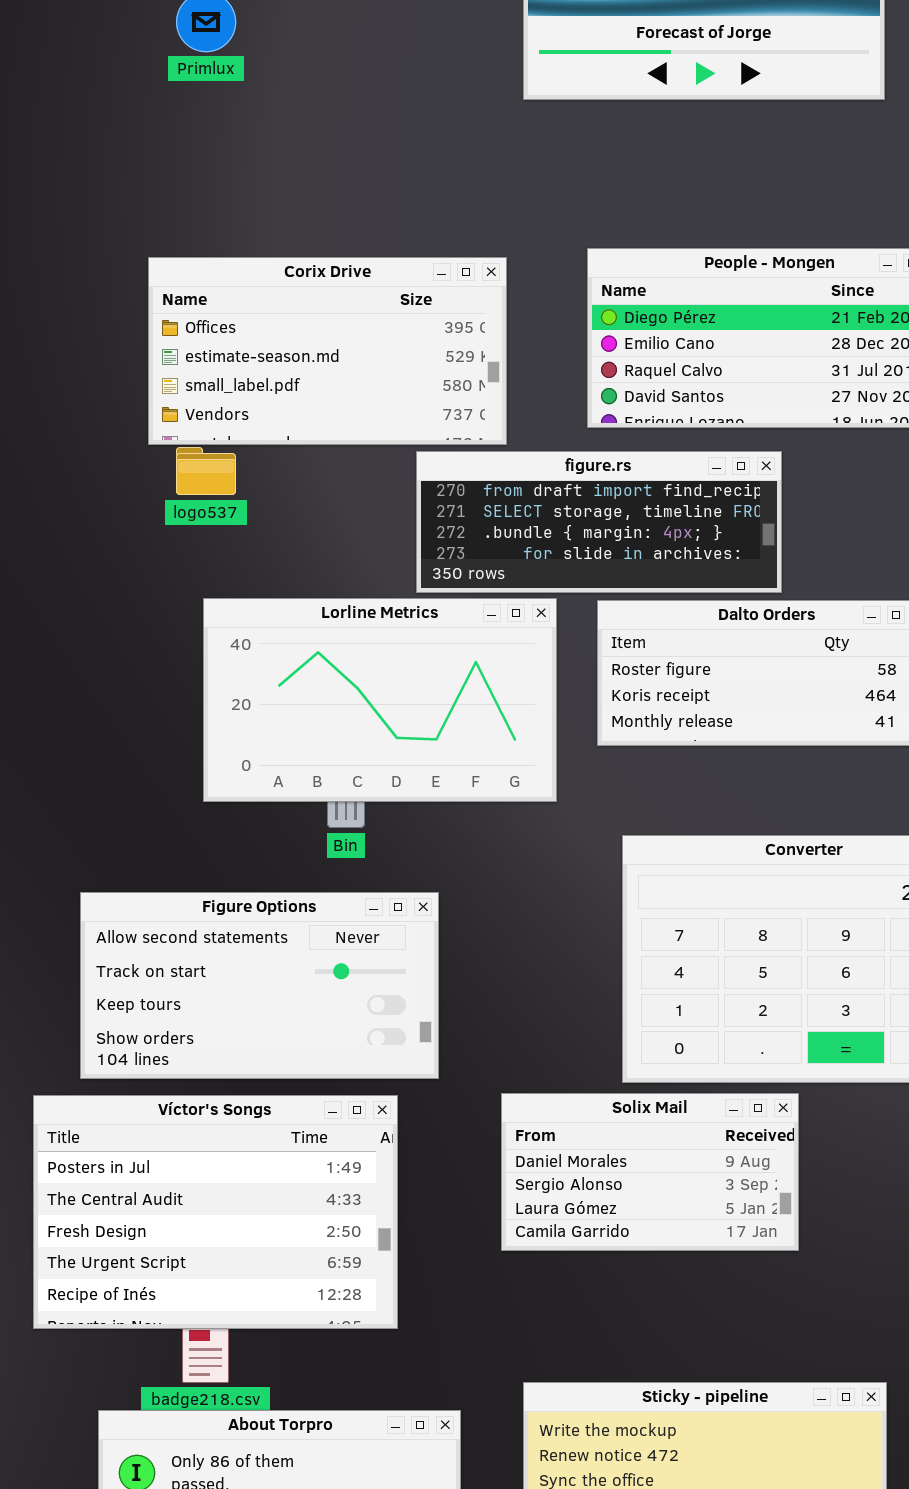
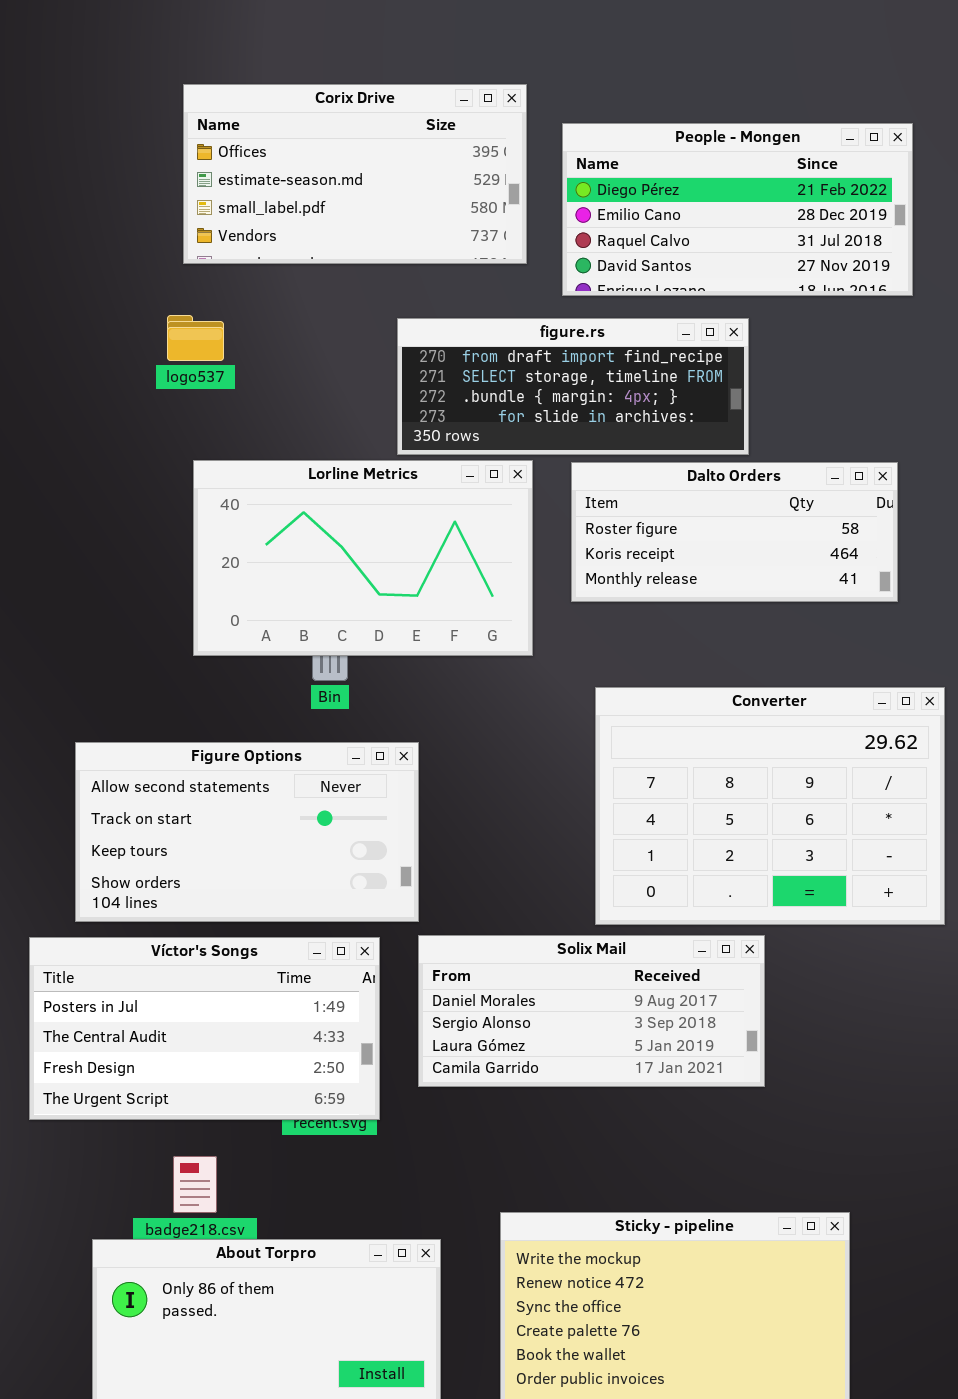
Corix Drive: [148,257,507,445] -> [183,84,527,264], moved
Solix Mail: [501,1093,799,1251] -> [418,935,765,1087], resized
Víctor's Songs: [33,1095,398,1329] -> [29,937,380,1120], resized

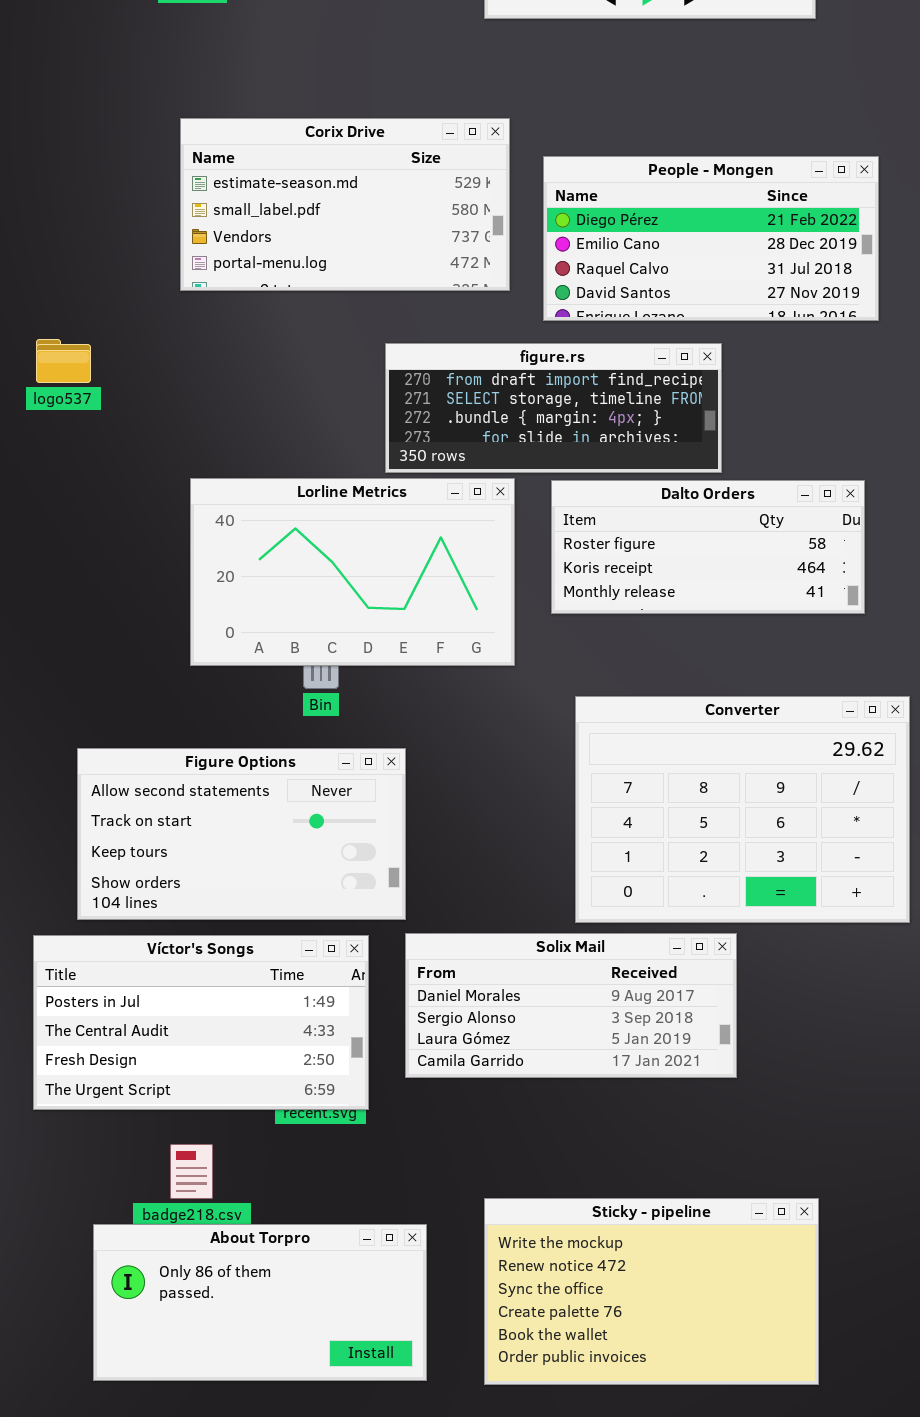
Corix Drive: [183,84,527,264] -> [180,118,510,291], scrolled down 1 row
logo537: [167,315,224,361] -> [36,339,91,383], moved

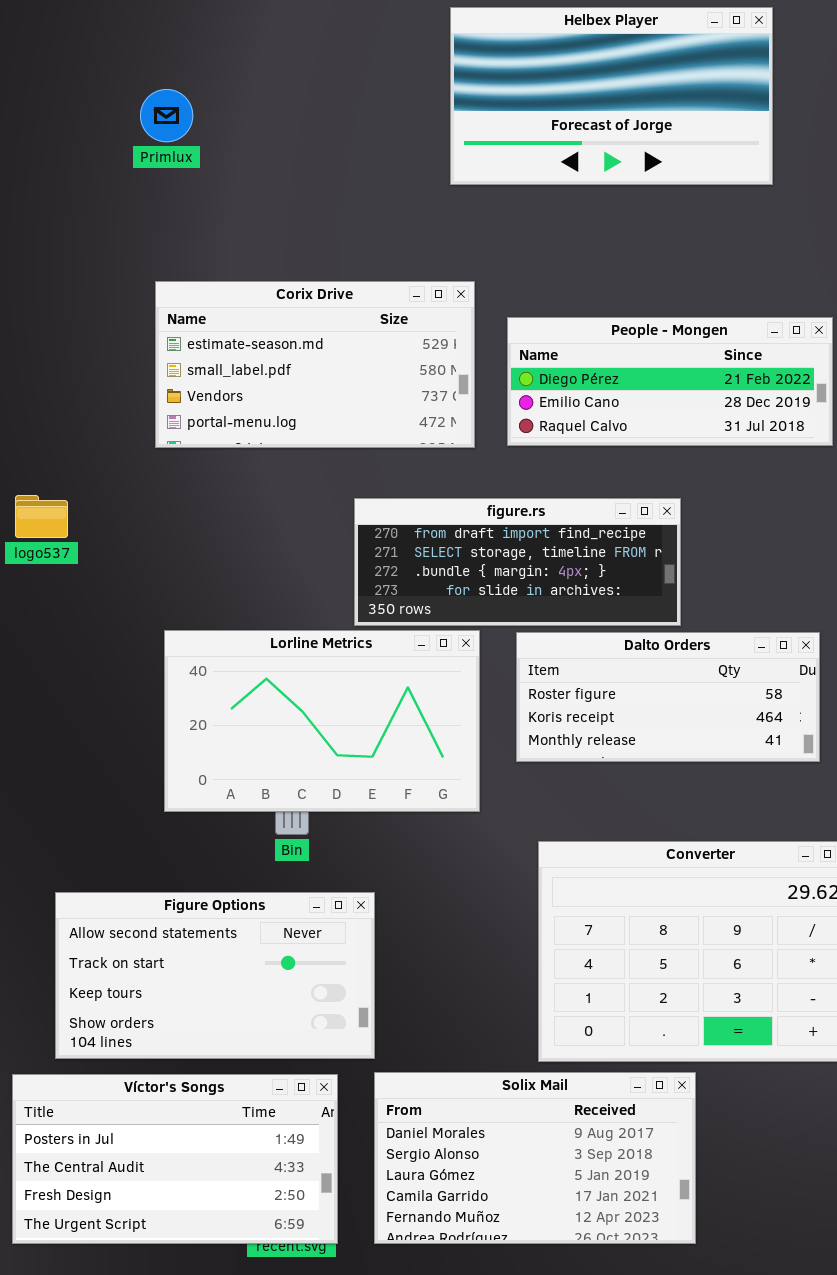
People - Mongen: [543,156,879,321] -> [507,317,833,446], resized
Solix Mail: [405,933,737,1078] -> [374,1072,696,1244], resized

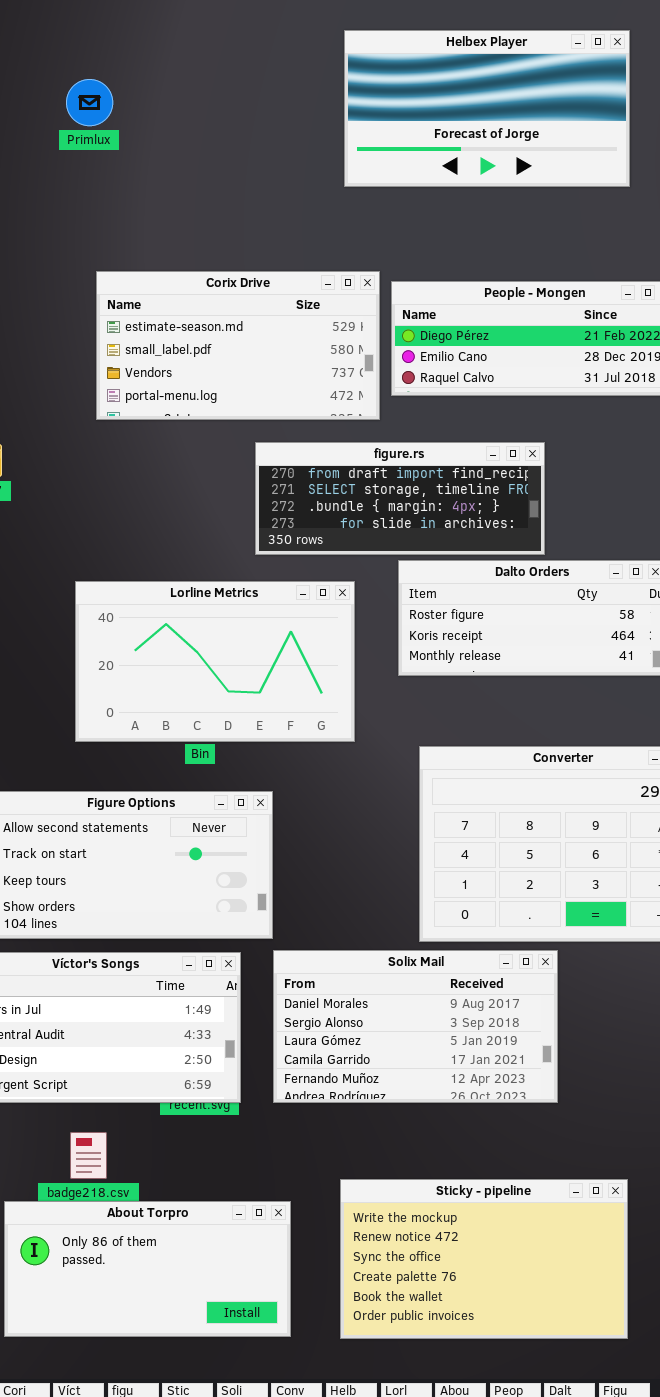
Helbex Player: [450,7,773,185] -> [344,30,630,187], moved
Corix Drive: [155,281,475,448] -> [96,271,380,420], moved
Lorline Metrics: [164,630,480,812] -> [75,581,355,742], moved

